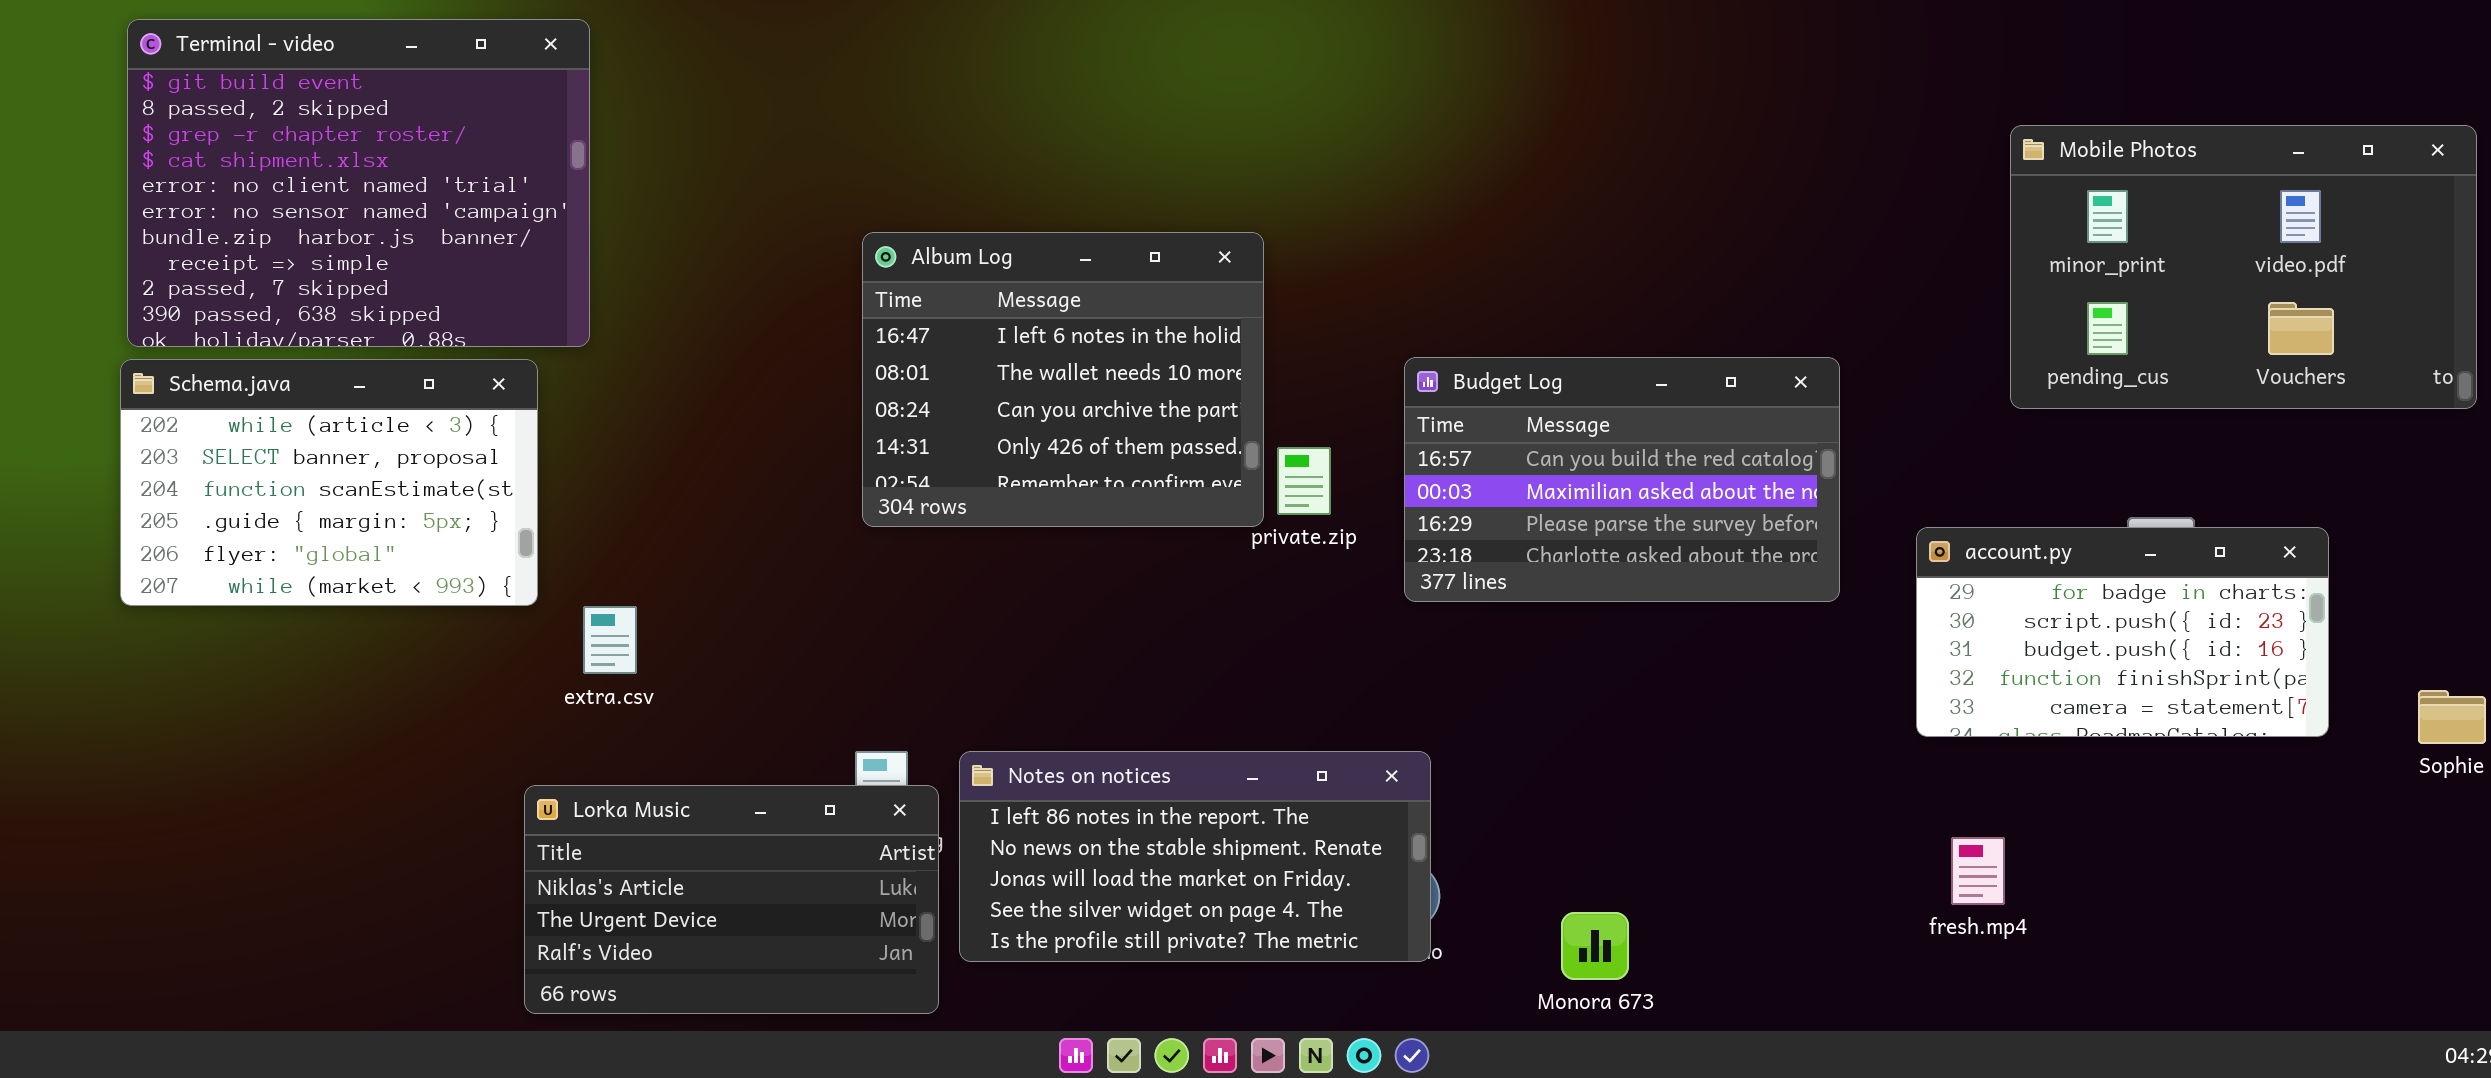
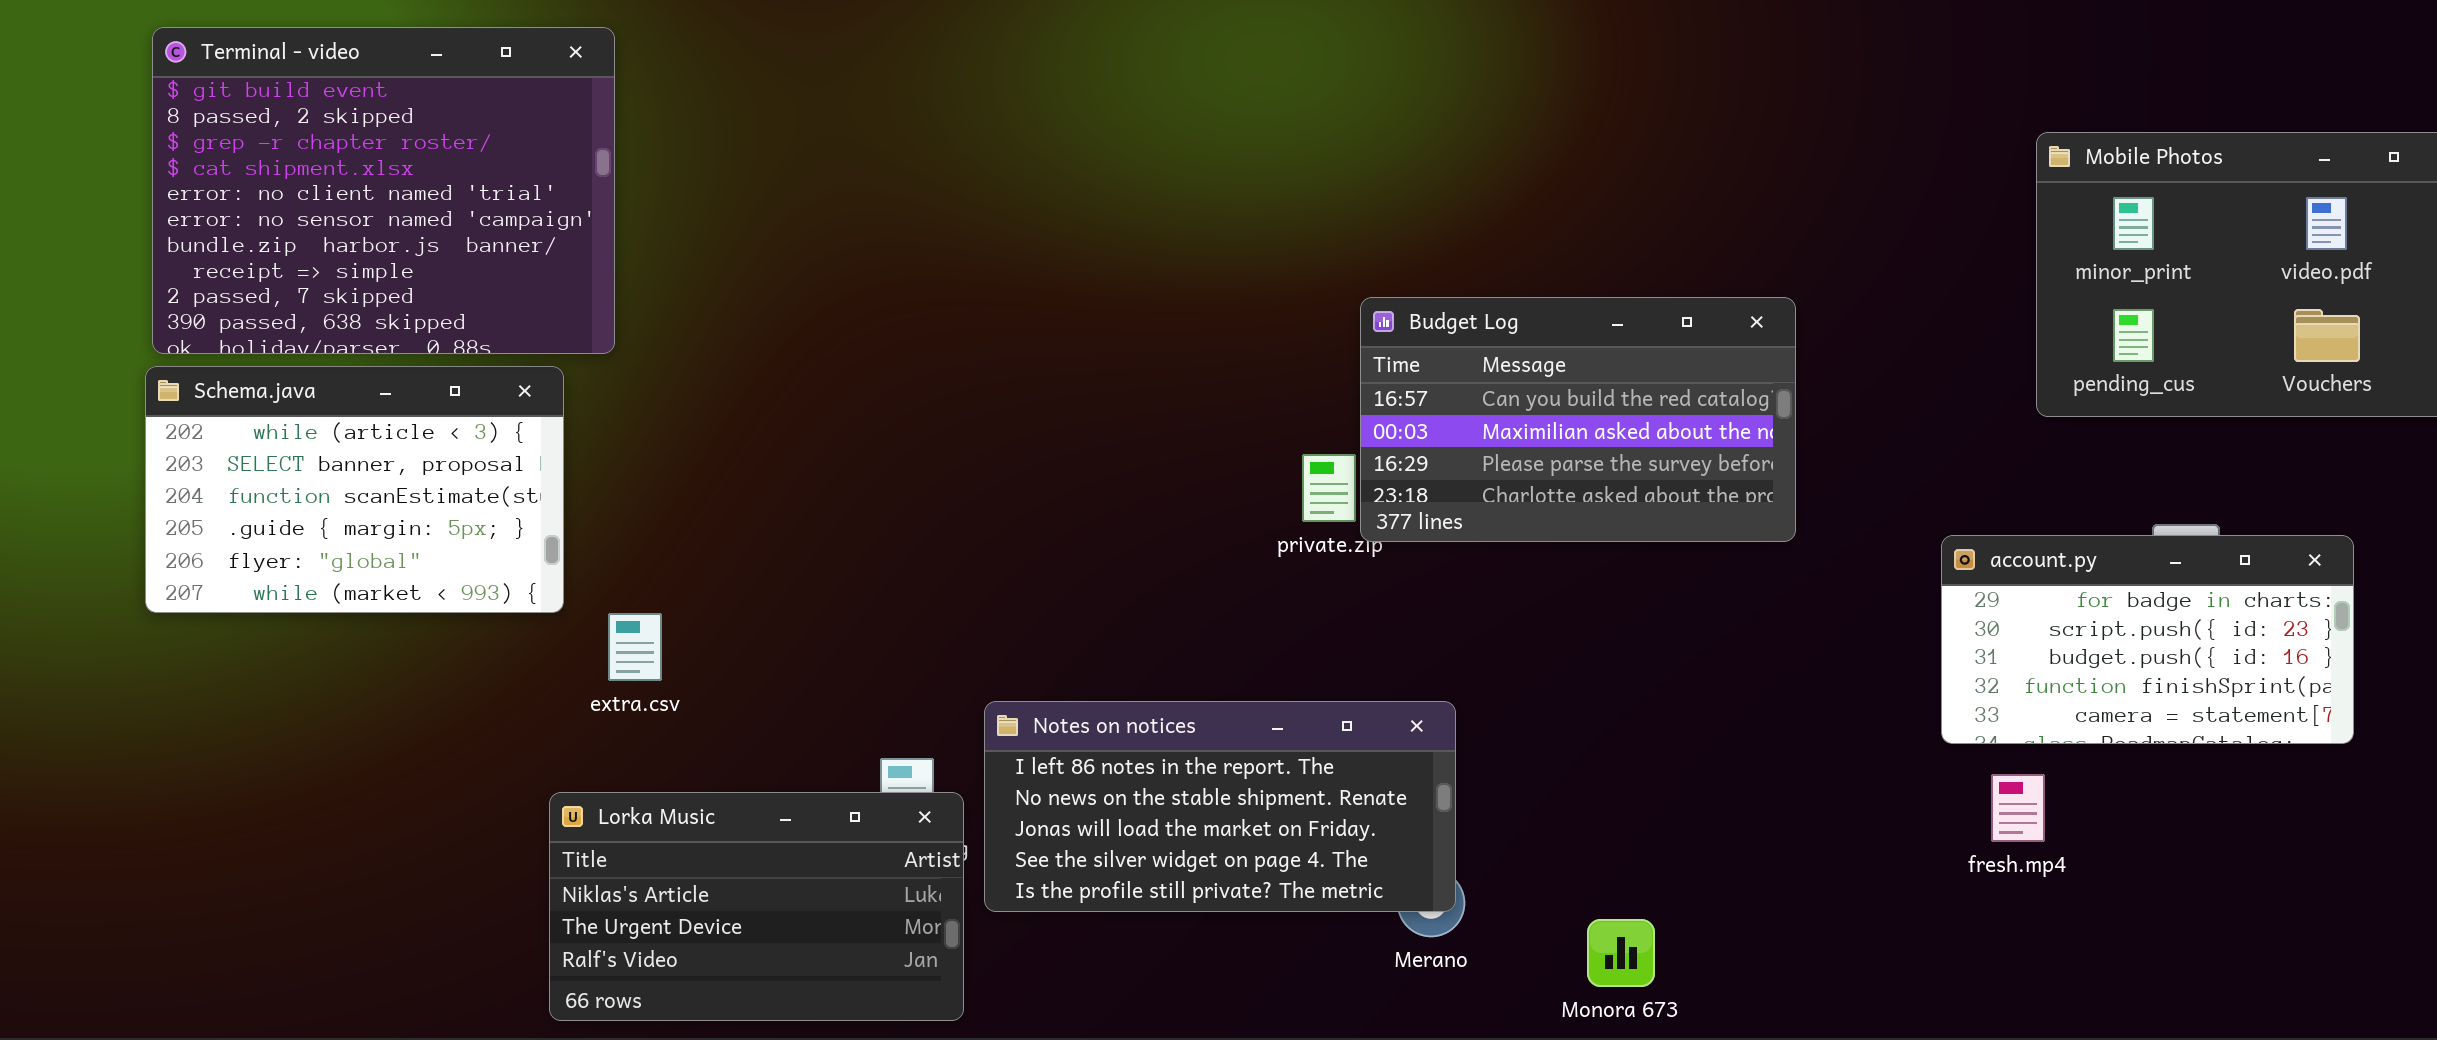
Album Log: [862,232,1264,527] -> none, closed
Budget Log: [1404,357,1840,602] -> [1360,297,1796,542], moved
Notes on notices: [959,751,1431,962] -> [984,701,1456,912], moved
fresh.mp4: [1951,837,2005,905] -> [1991,774,2045,842], moved

